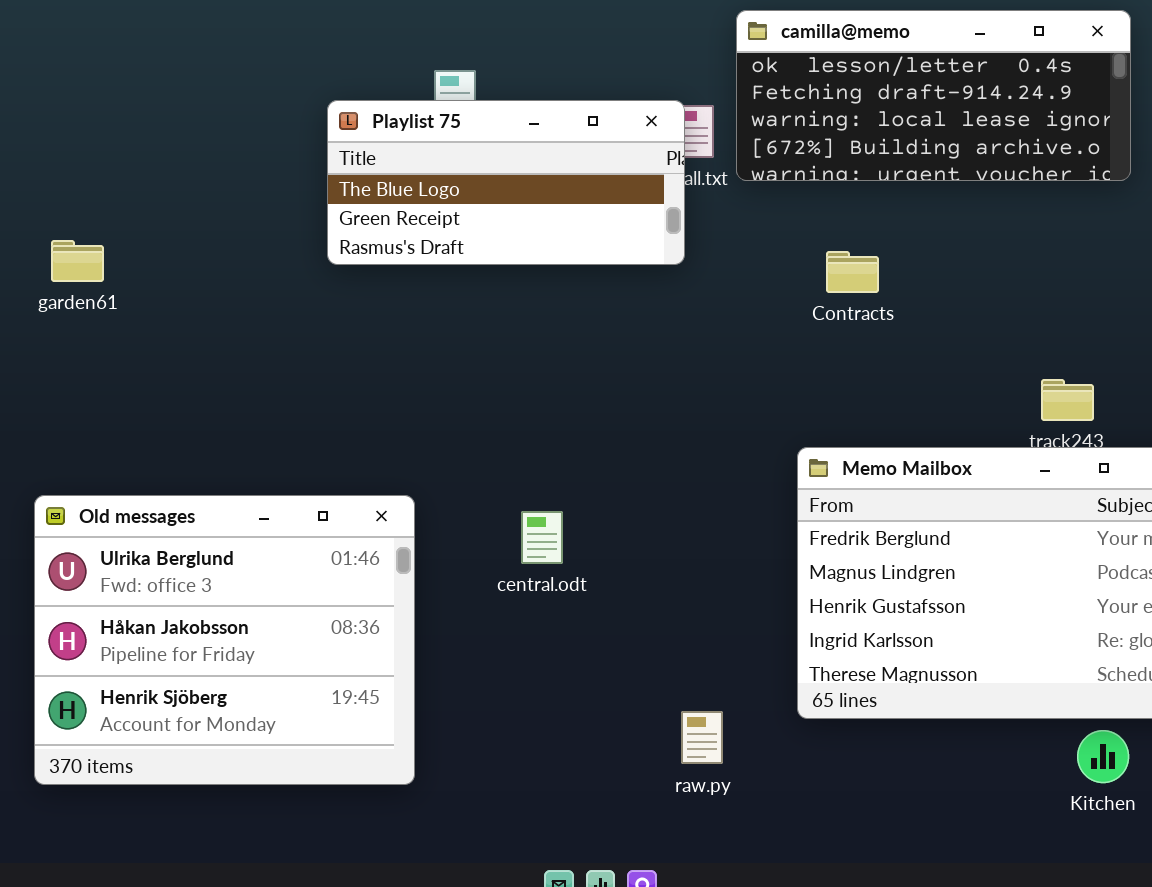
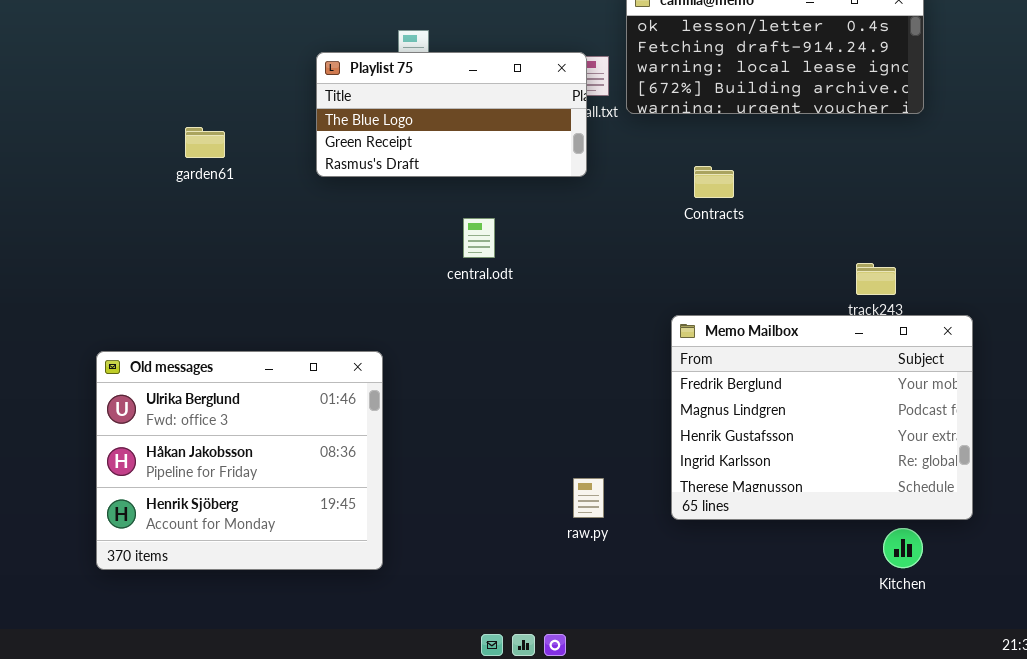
garden61: [51,240,104,282] -> [185,127,225,158], moved
central.odt: [521,511,563,564] -> [463,218,495,258], moved
raw.py: [681,711,723,764] -> [573,478,604,518], moved

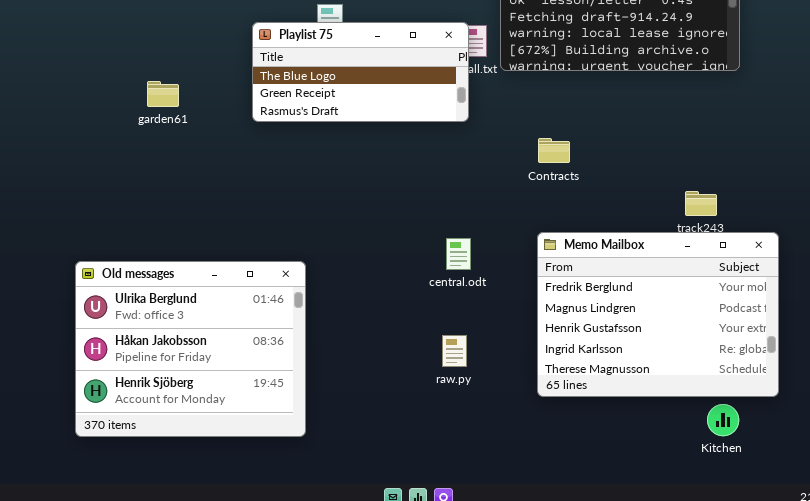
Contracts: [694,166,734,198] -> [538,138,570,163], moved
central.odt: [463,218,495,258] -> [446,238,471,270], moved
raw.py: [573,478,604,518] -> [442,335,467,367], moved

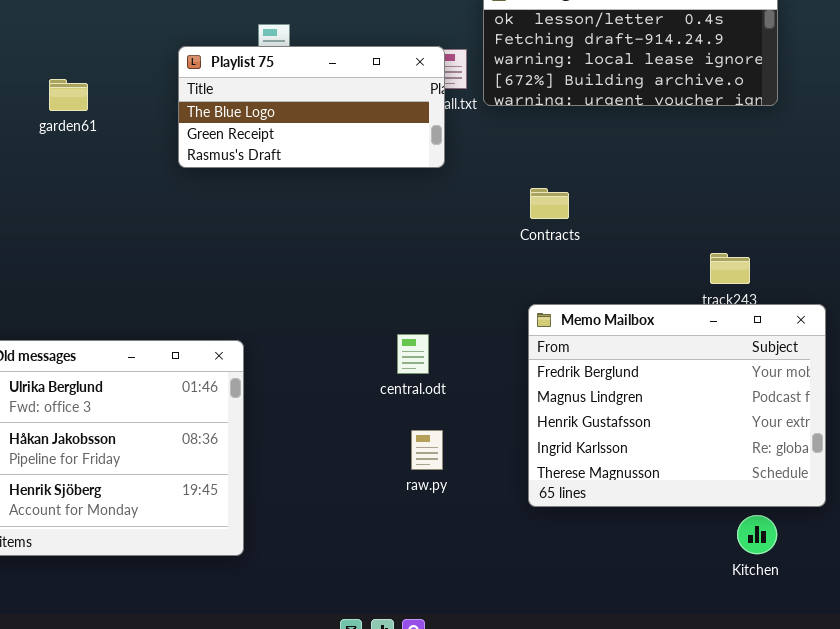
garden61: [147,81,179,107] -> [49,79,88,111], moved
central.odt: [446,238,471,270] -> [397,334,429,374], moved

